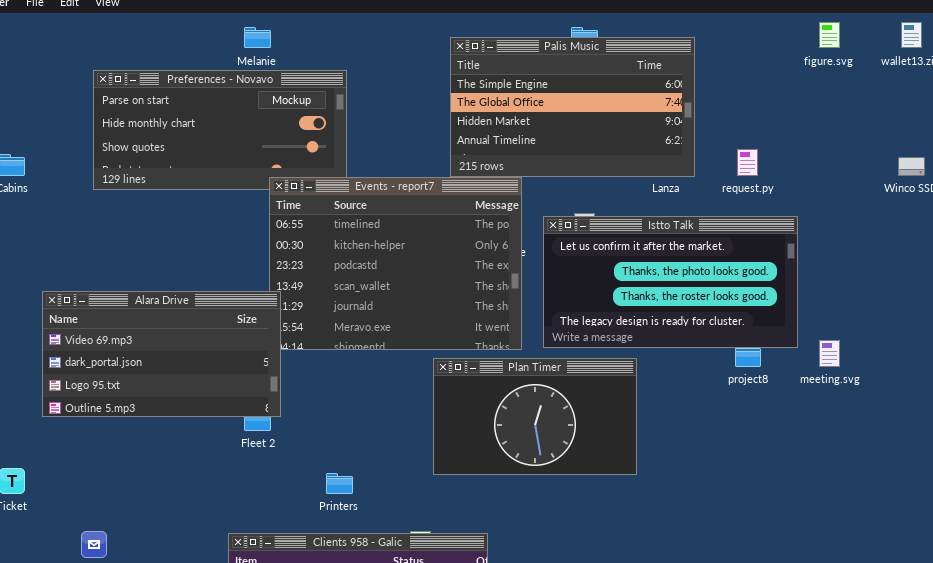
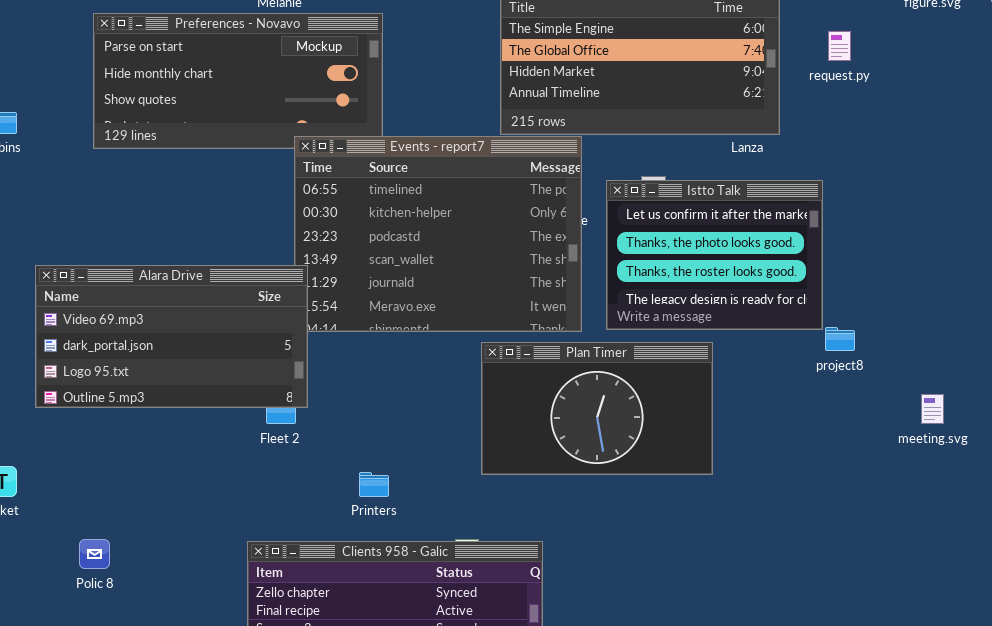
request.py: [737,149,758,176] -> [828,31,851,61], moved
Istto Talk: [543,216,798,348] -> [606,180,823,330], resized
meeting.svg: [819,340,840,367] -> [921,394,944,424], moved

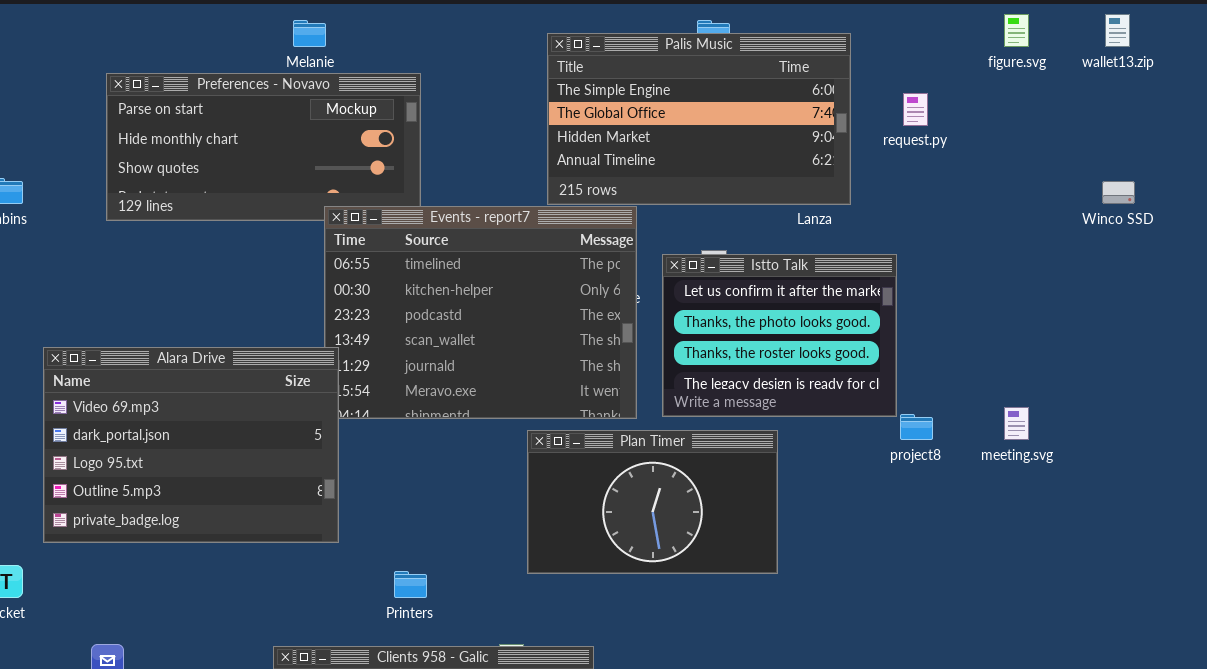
Alara Drive: [35,265,308,408] -> [43,347,339,543], resized
meeting.svg: [921,394,944,424] -> [1004,407,1029,440], moved

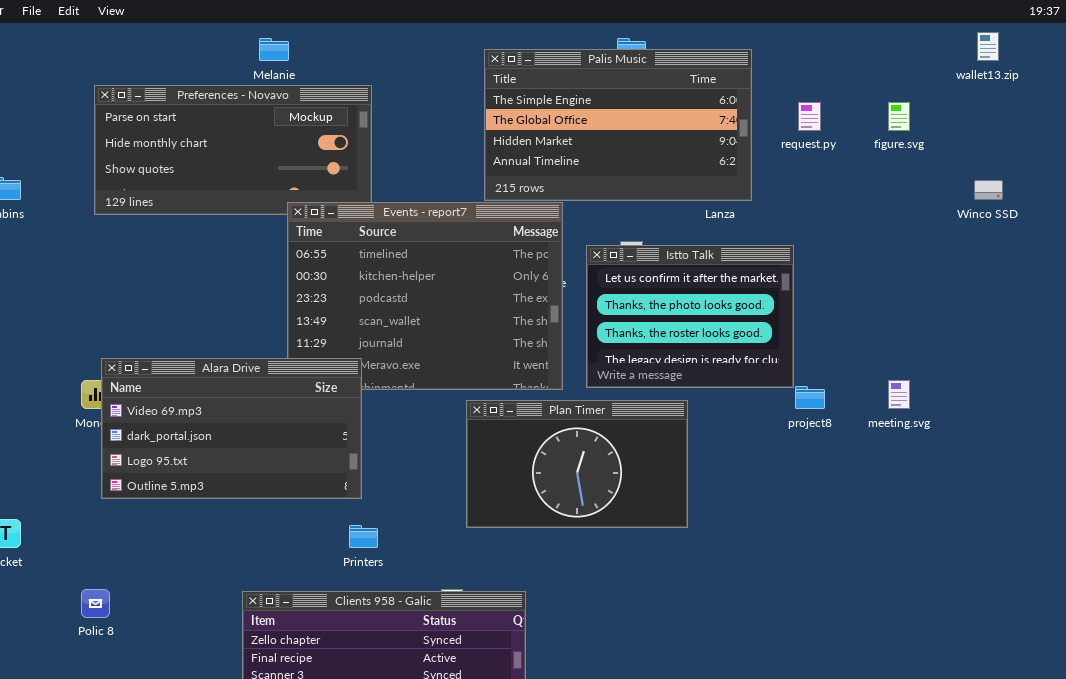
figure.svg: [1004,14,1029,47] -> [888,102,910,131], moved
Alara Drive: [43,347,339,543] -> [101,358,362,499], moved, resized

